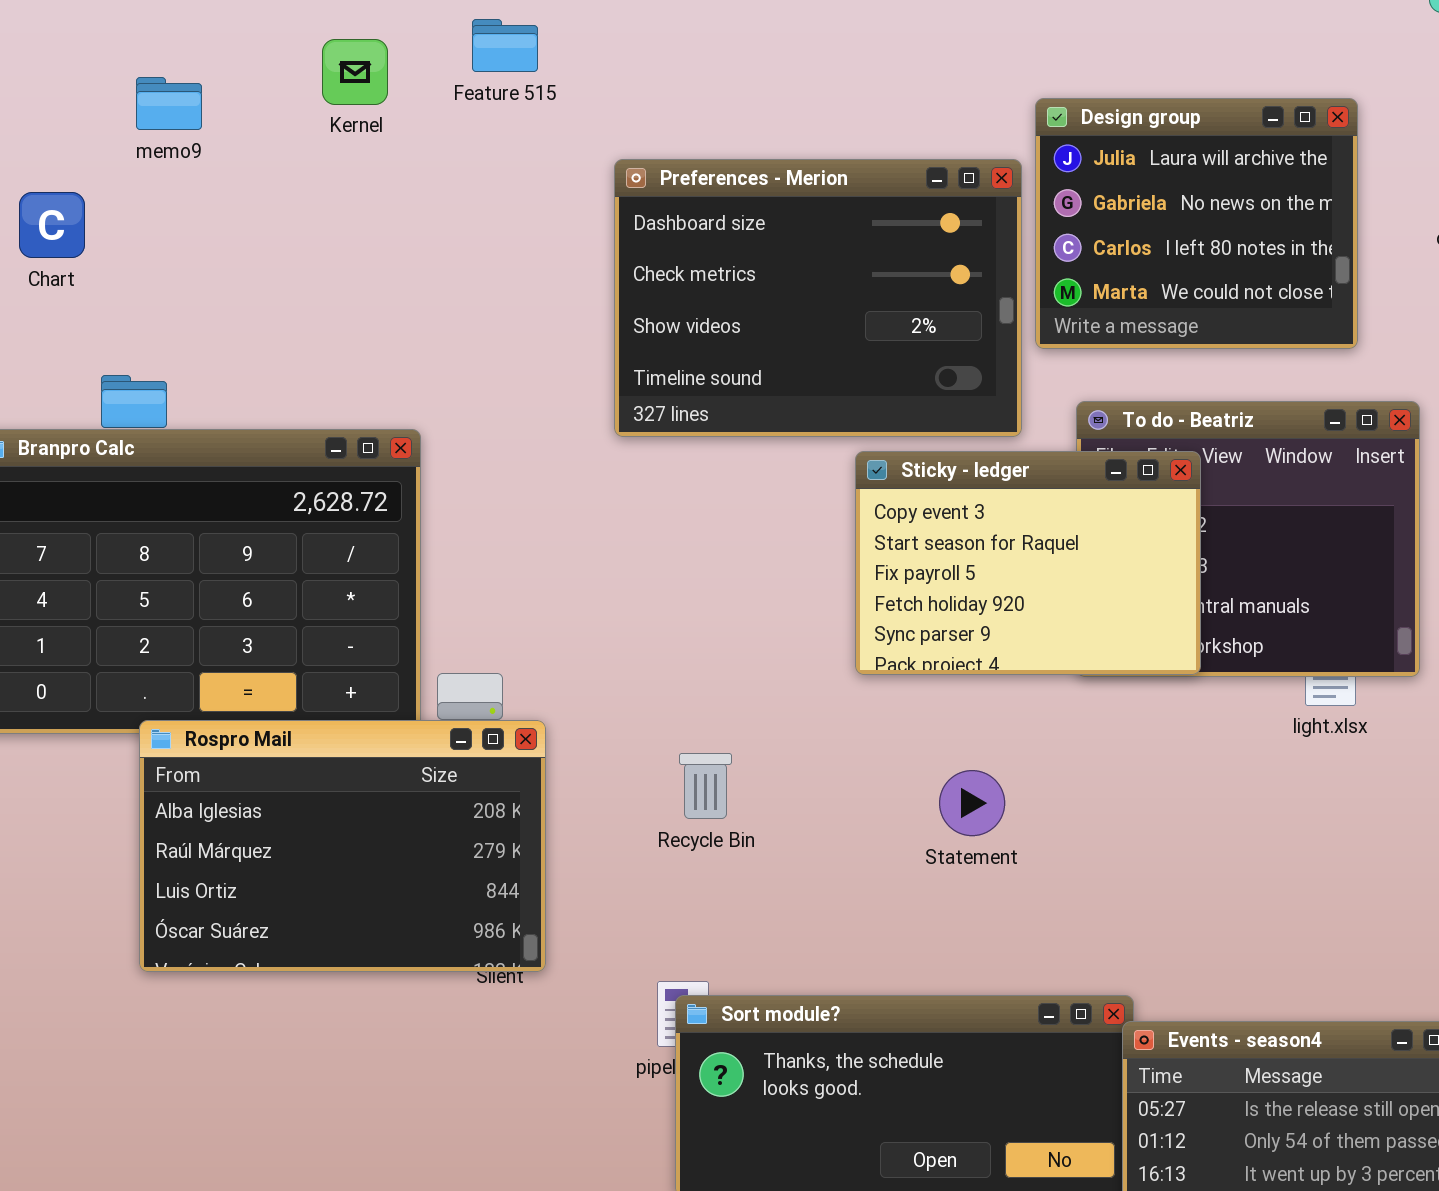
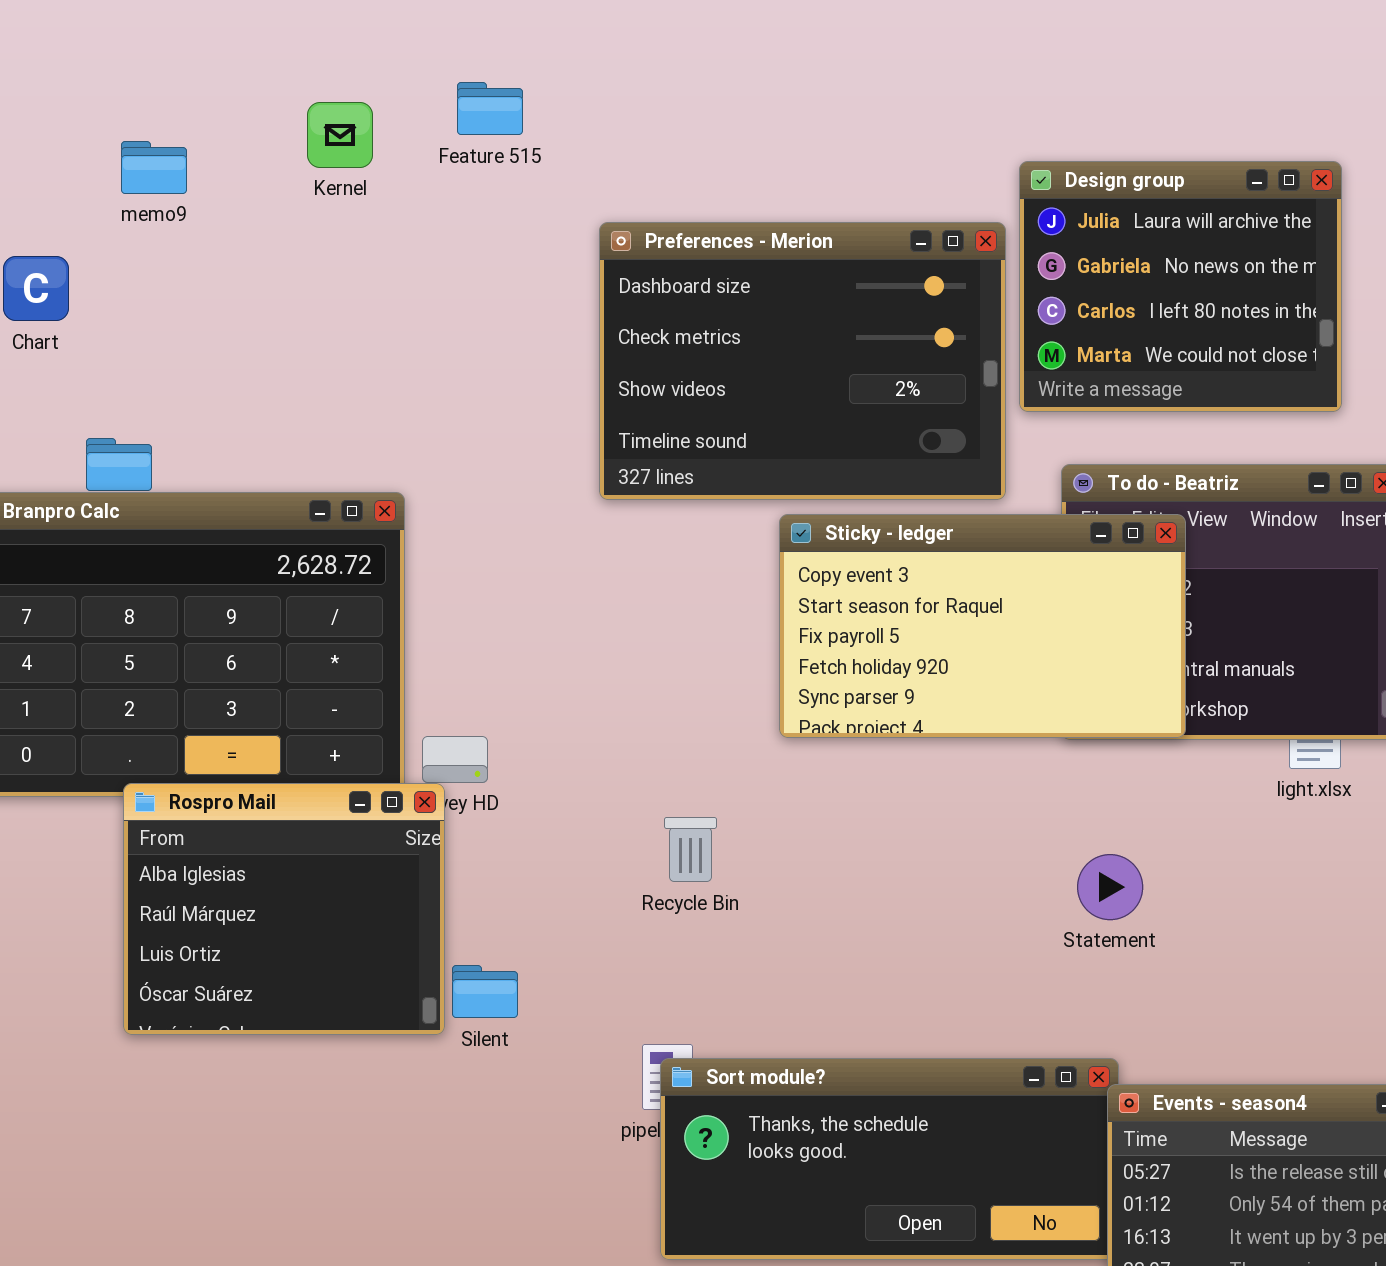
Sticky - ledger: [855,451,1201,675] -> [779,514,1186,738], resized
Rospro Mail: [139,720,546,972] -> [123,783,445,1035], resized
Statement: [939,770,1005,836] -> [1077,854,1143,920], moved

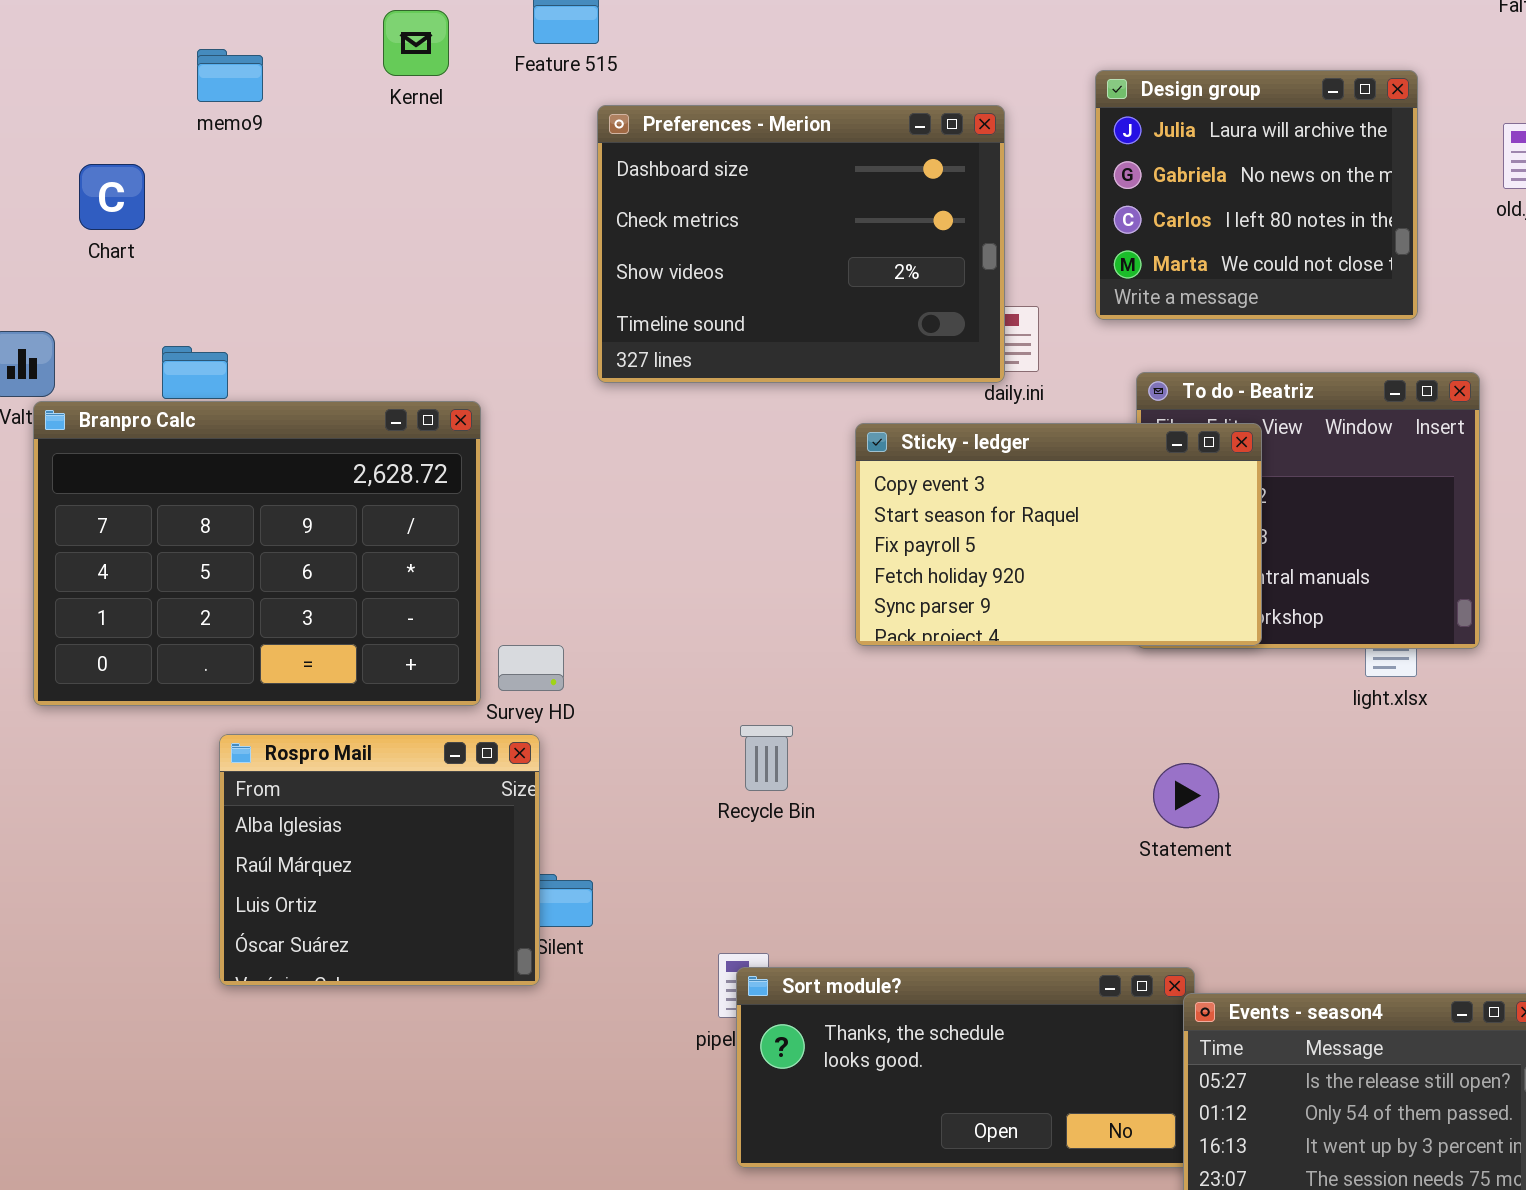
Preferences - Merion: [599,222,1006,500] -> [597,105,1005,383], moved
Rospro Mail: [123,783,445,1035] -> [219,734,540,986], moved

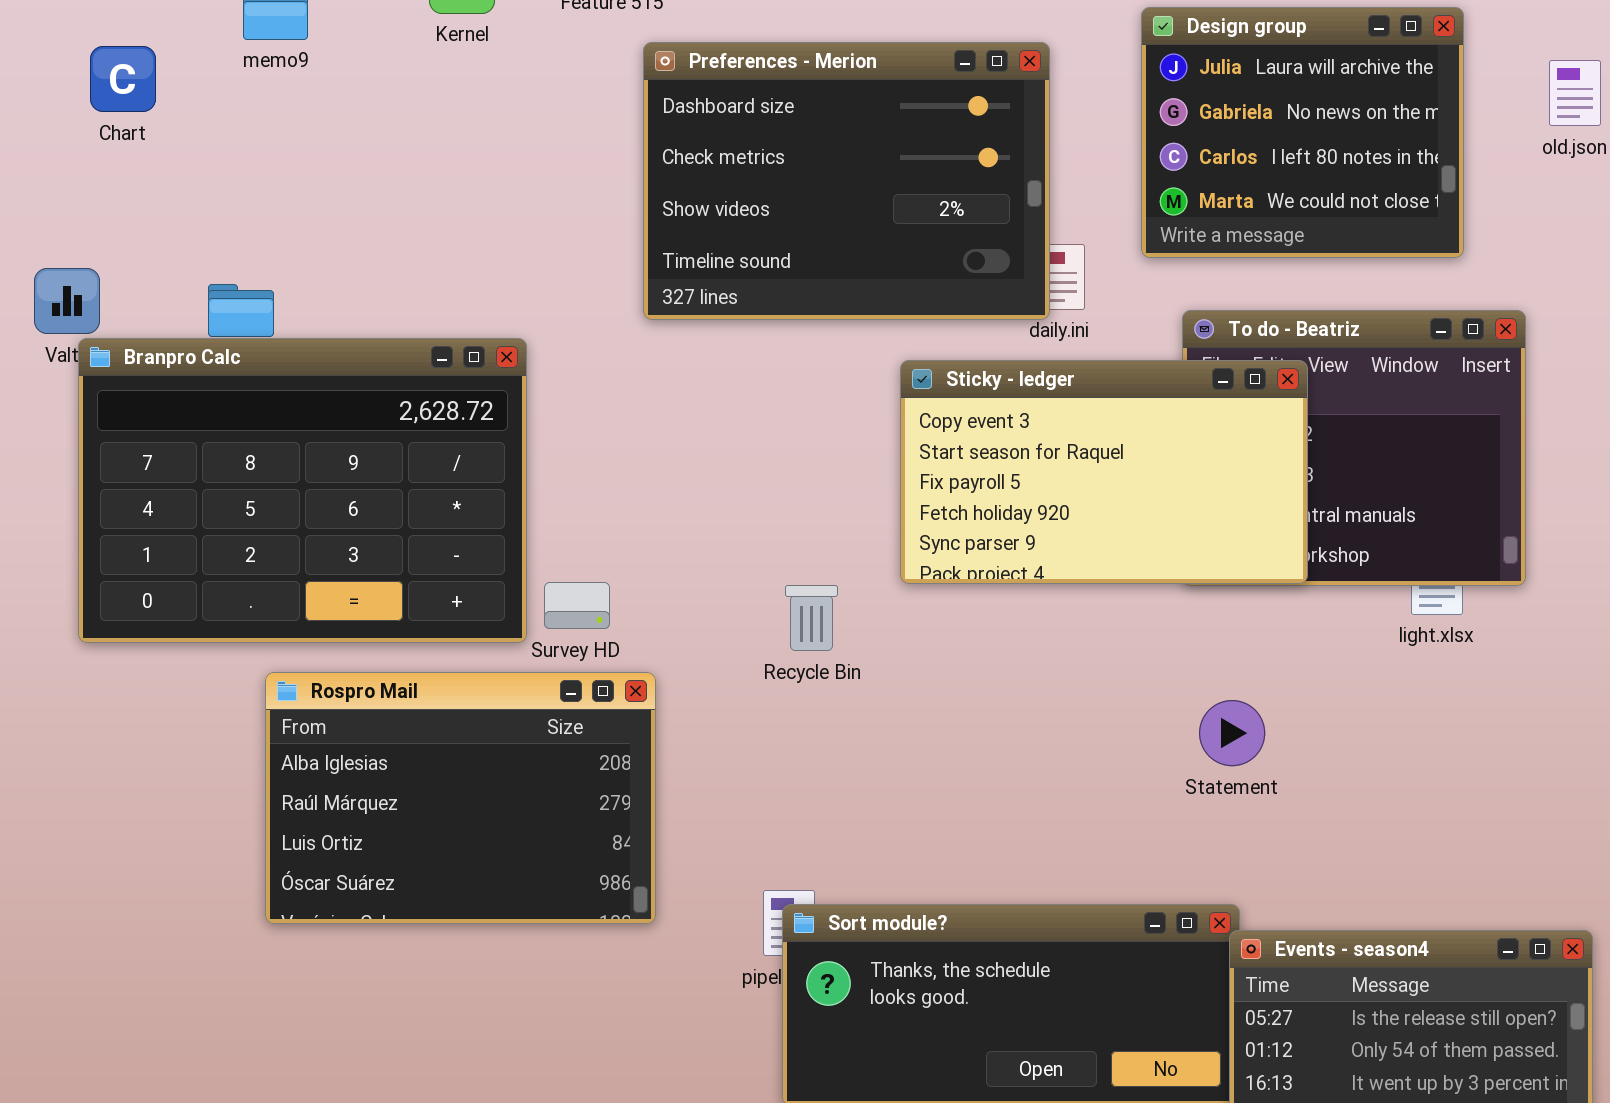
Chart: [79,164,145,230] -> [90,46,156,112], moved
Recycle Bin: [740,725,793,791] -> [785,585,838,651], moved
Rospro Mail: [219,734,540,986] -> [265,672,656,924], resized

